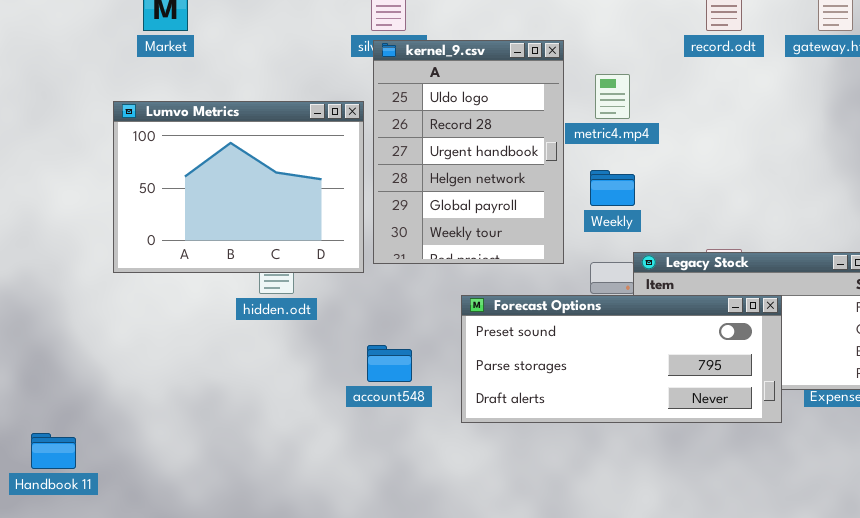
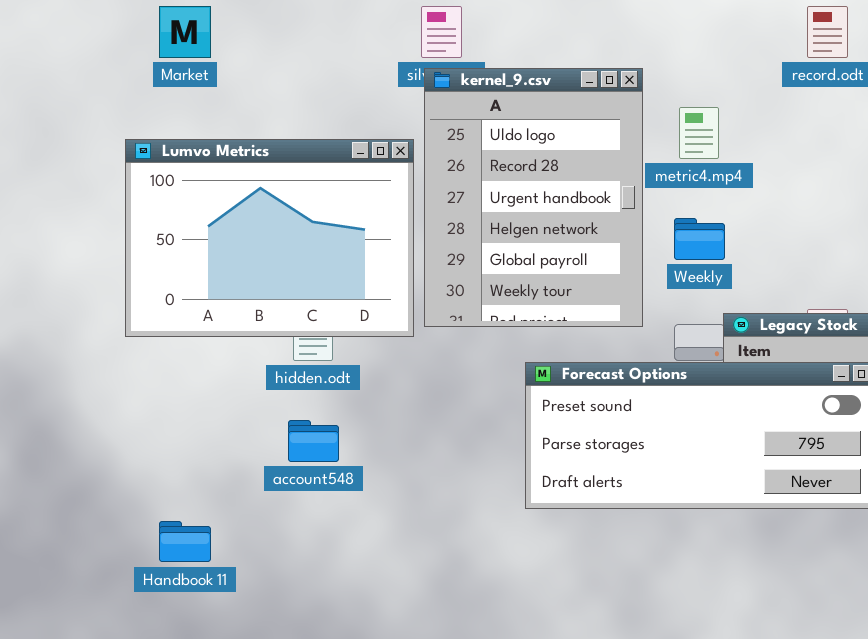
account548: [367,345,412,382] -> [288,420,339,462], moved
Handbook 11: [31,433,76,469] -> [159,521,211,562], moved

